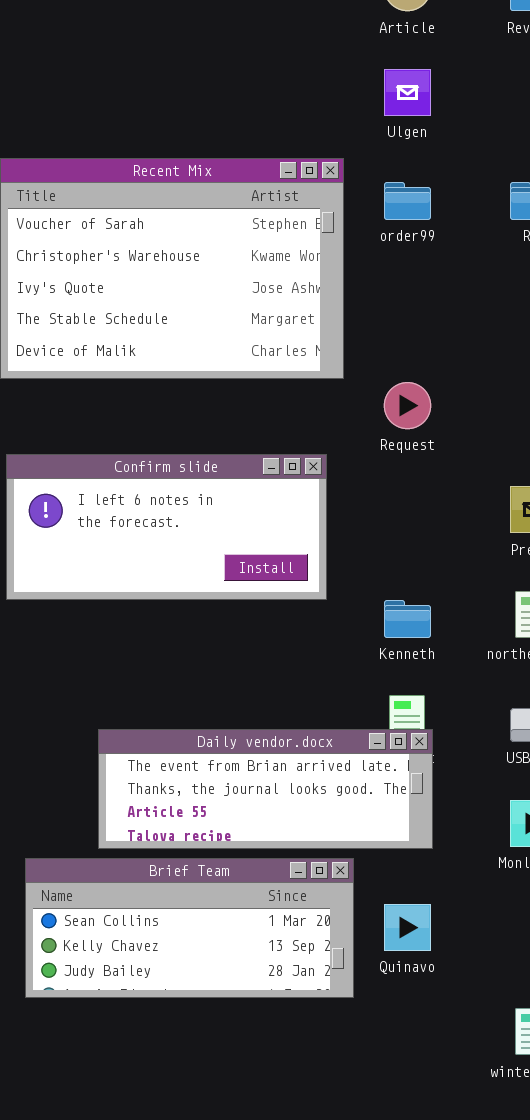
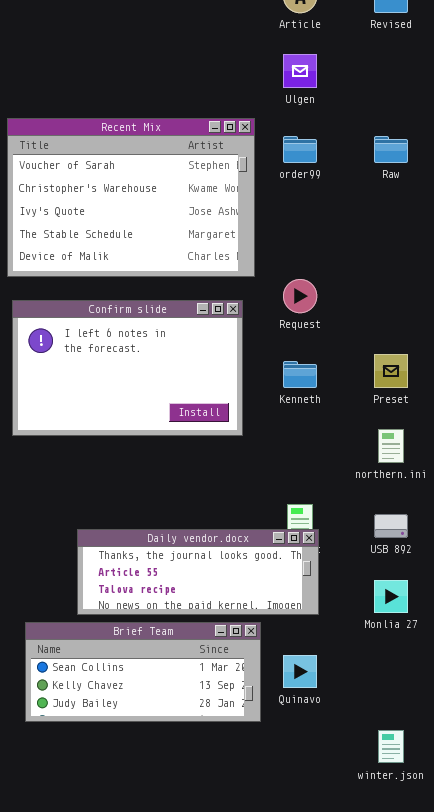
Confirm slide: [6,454,327,600] -> [12,300,243,436], resized
Kenneth: [384,600,431,638] -> [283,361,317,388], moved
Daily vendor.docx: [98,729,433,849] -> [77,529,319,615], scrolled down 1 row

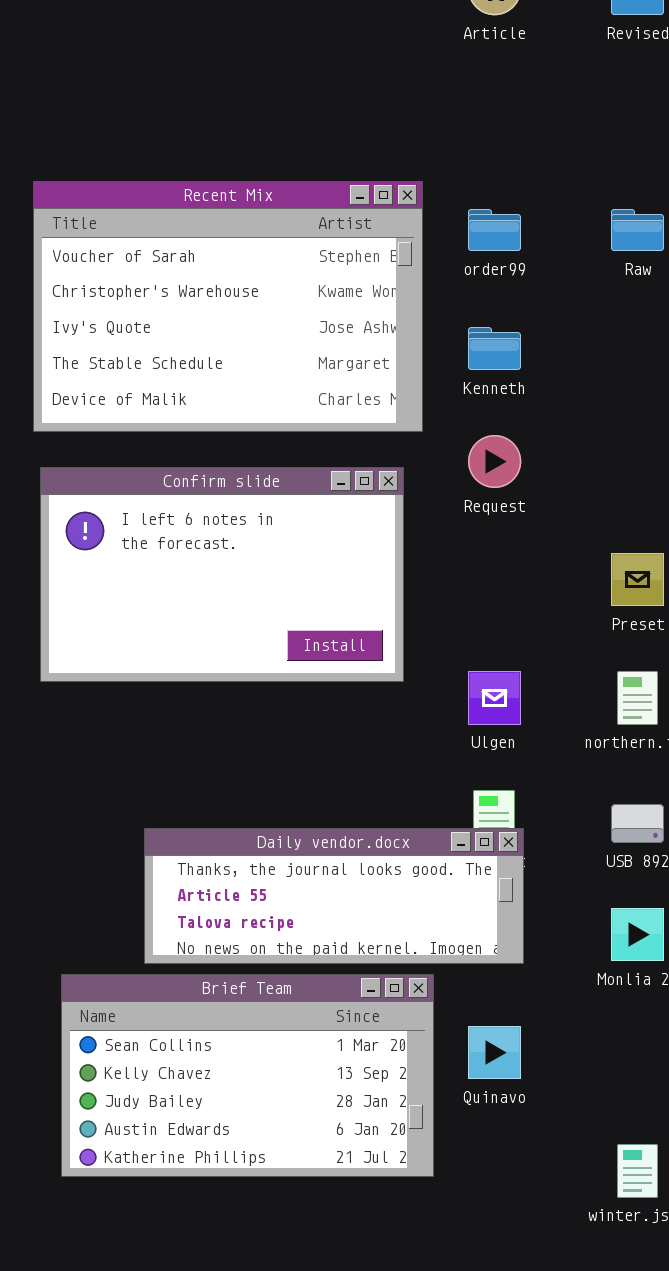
Ulgen: [283,54,317,88] -> [468,671,521,725], moved
Kenneth: [283,361,317,388] -> [468,327,521,370], moved
Brief Team: [25,622,261,722] -> [61,974,434,1177], resized

